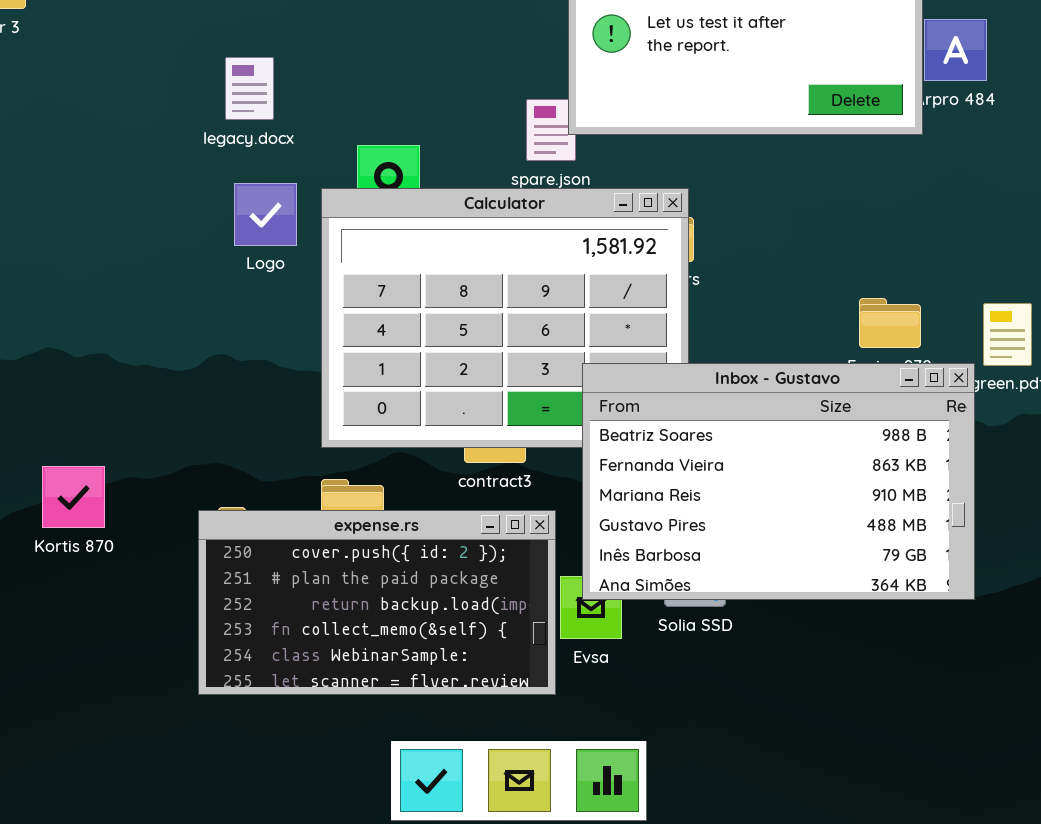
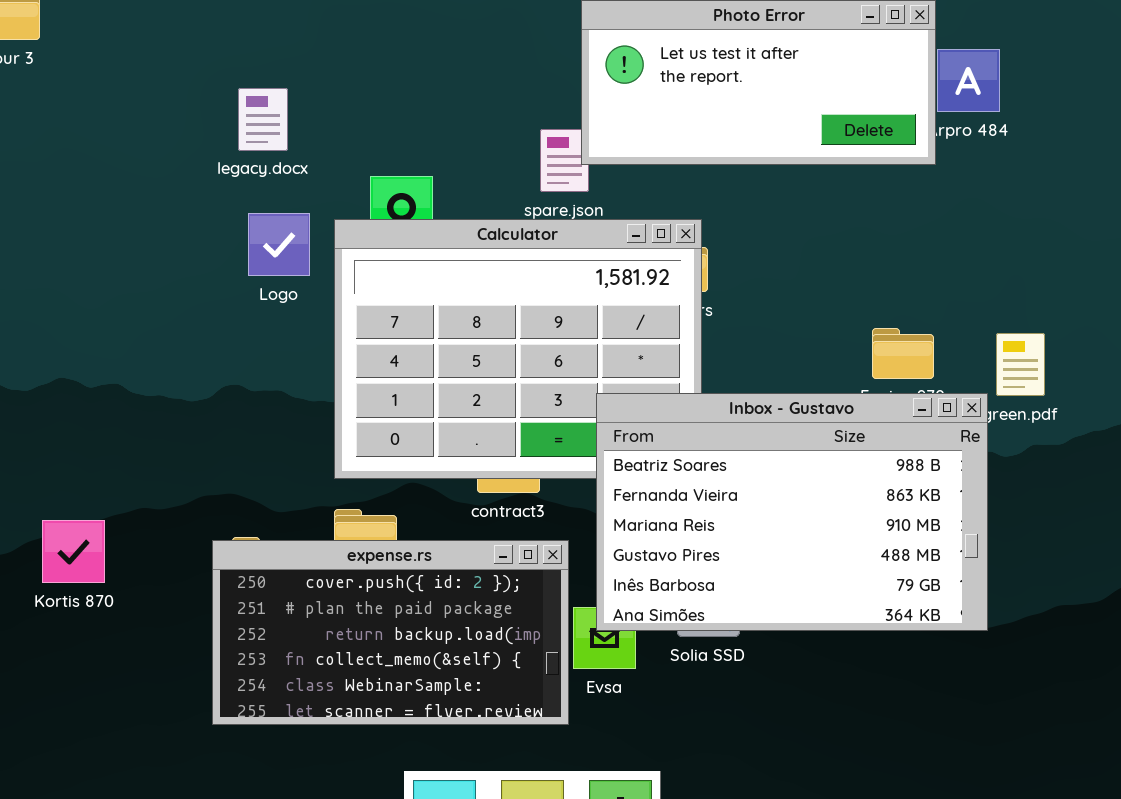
Kortis 870: [42,466,105,528] -> [42,520,105,583], moved

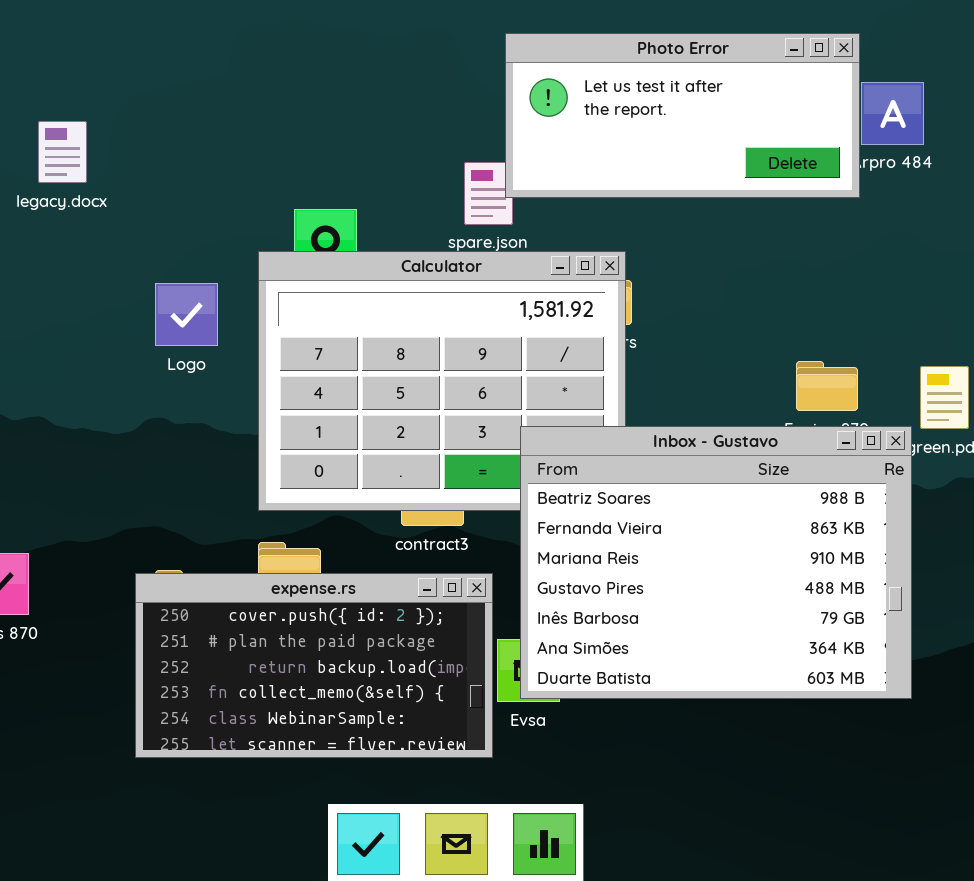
legacy.docx: [238,88,288,151] -> [38,121,87,183], moved
Logo: [248,213,310,276] -> [155,283,218,346], moved
Inbox - Gustavo: [596,393,988,631] -> [520,426,912,699], resized

